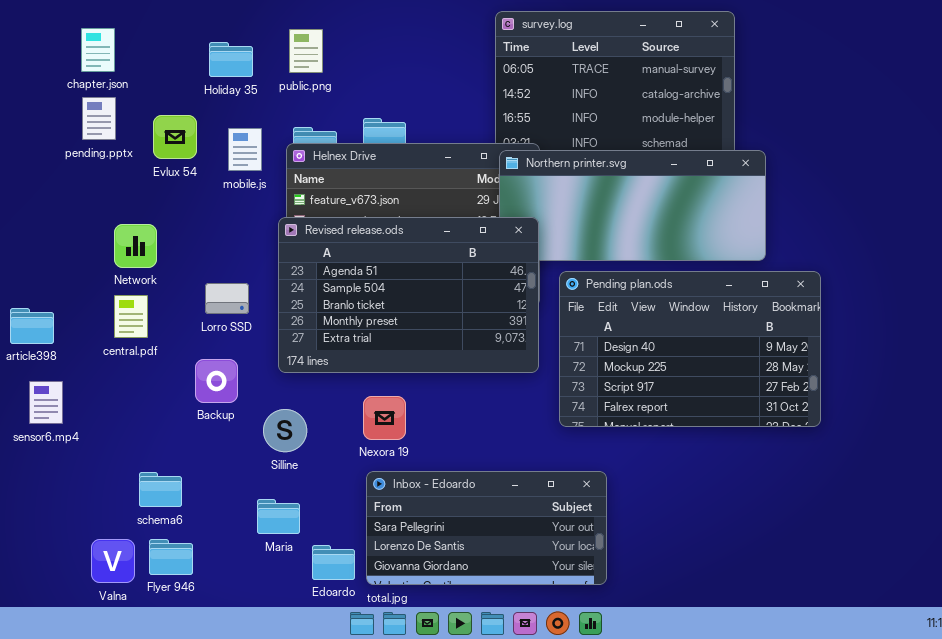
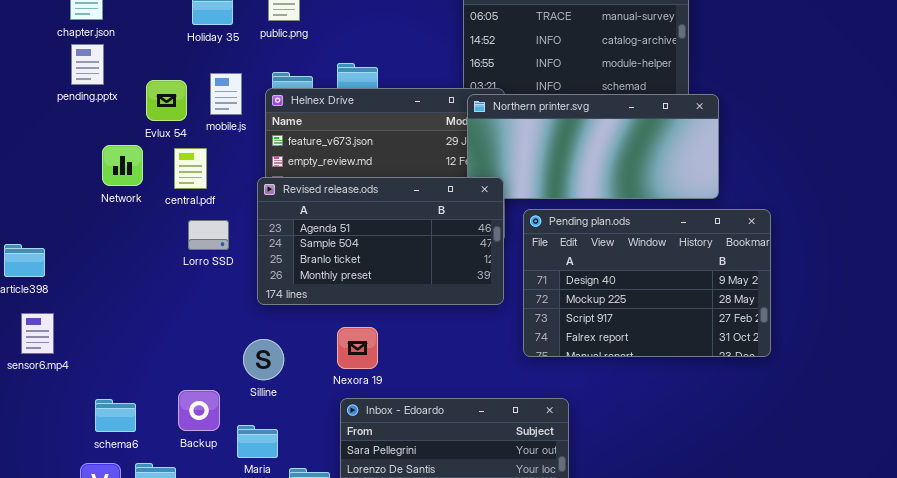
Evlux 54: [153,115,197,159] -> [146,80,187,121], moved
Revised release.ods: [278,217,539,373] -> [257,177,504,305], resized
Network: [114,224,157,268] -> [102,145,143,186], moved
central.pdf: [114,295,148,338] -> [174,148,207,189], moved
Backup: [195,359,238,403] -> [178,390,220,431], moved
schema6: [139,472,182,507] -> [95,399,136,432], moved

